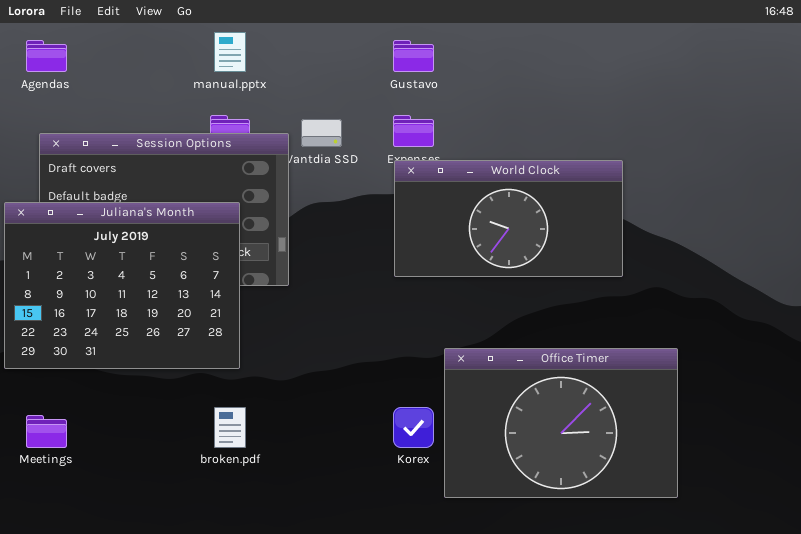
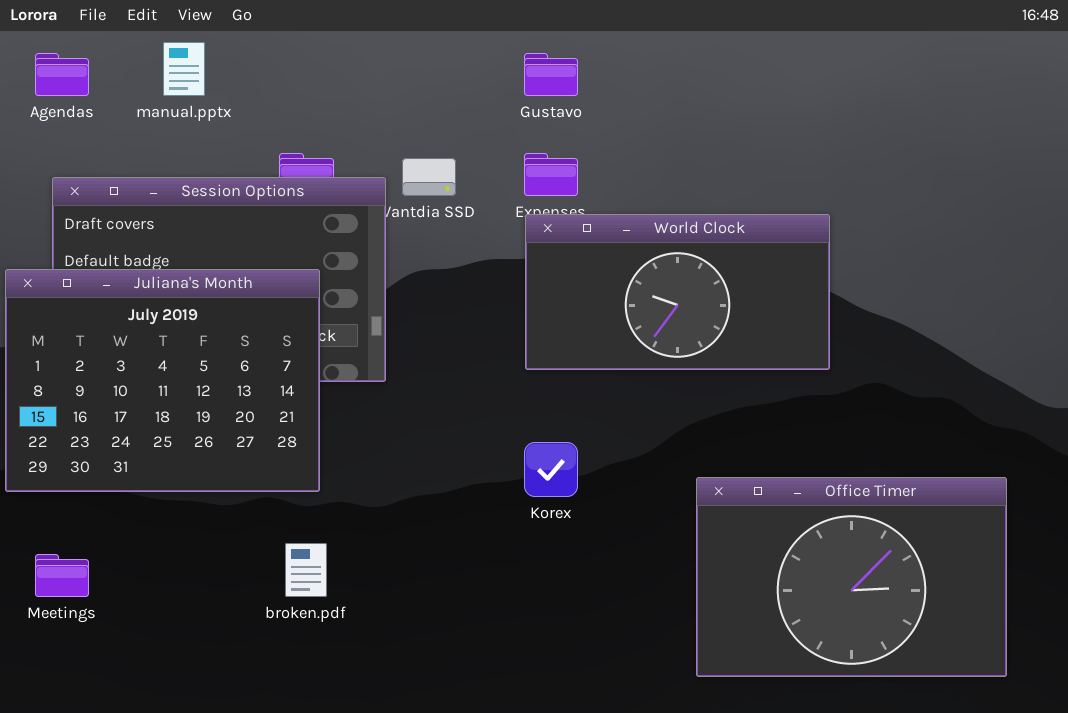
manual.pptx: [214,32,246,72] -> [163,42,205,96], moved
Office Timer: [444,348,678,498] -> [696,477,1007,677], moved
Korex: [393,407,434,448] -> [524,442,578,497], moved

